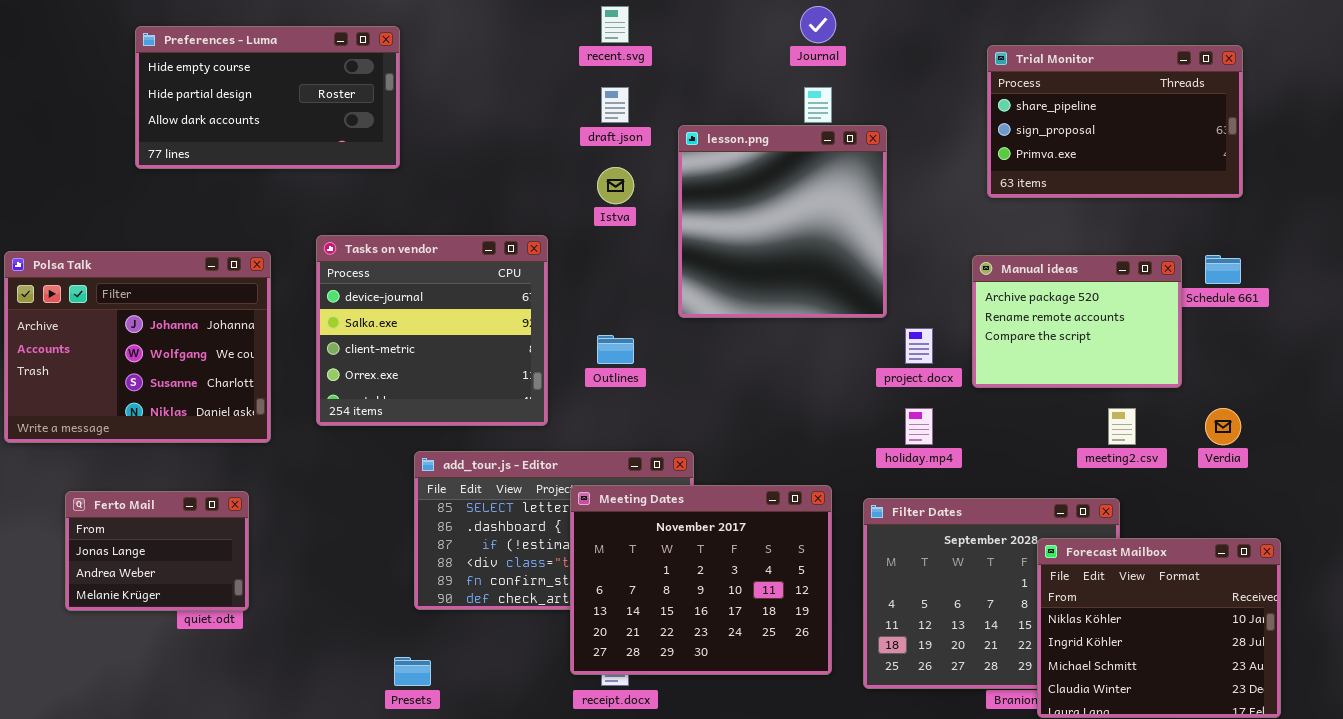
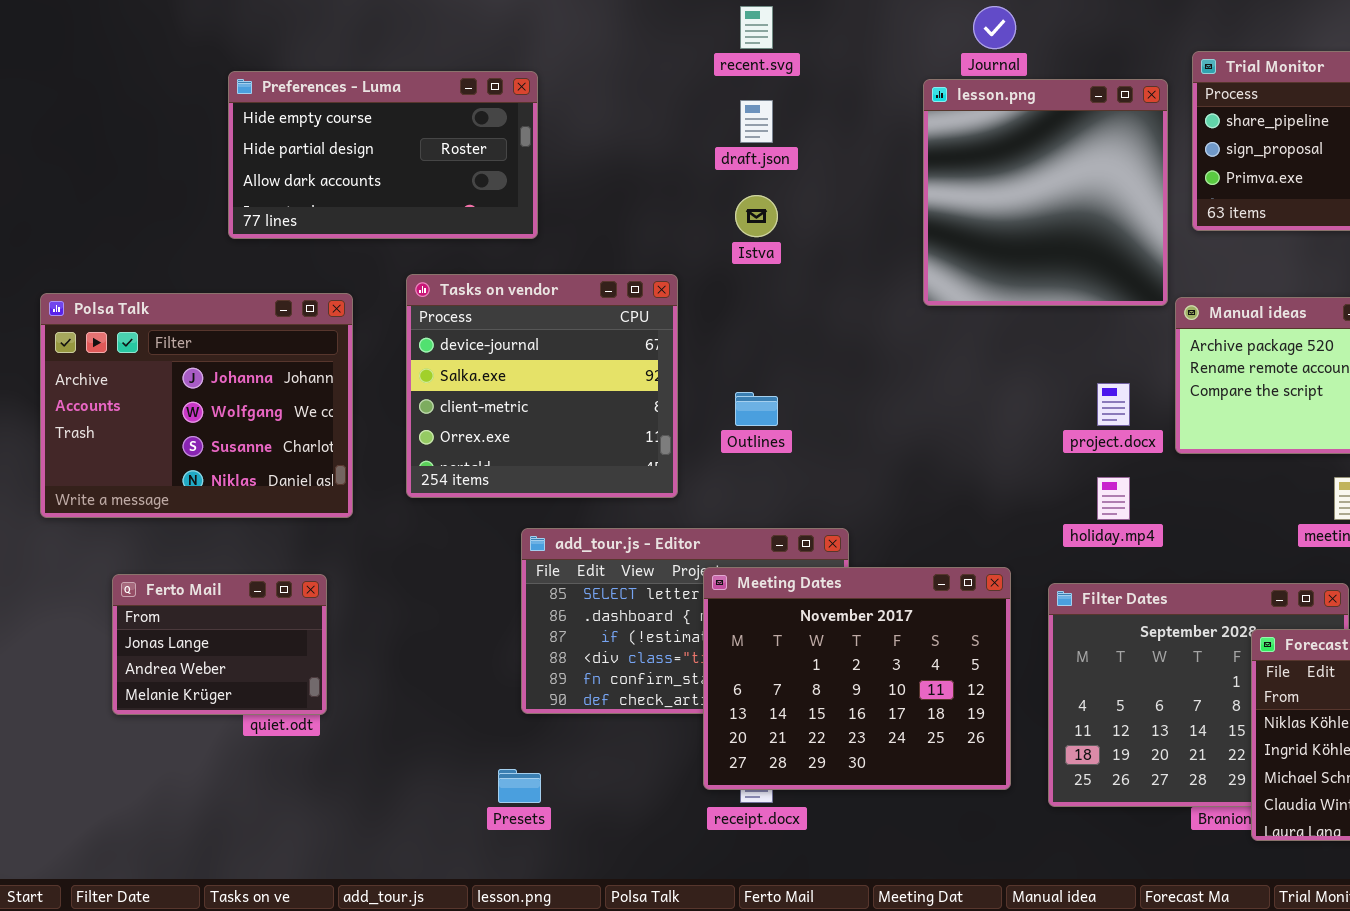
Preferences - Luma: [135,26,400,169] -> [228,71,538,239], moved
lesson.png: [678,125,887,318] -> [923,79,1168,306], moved

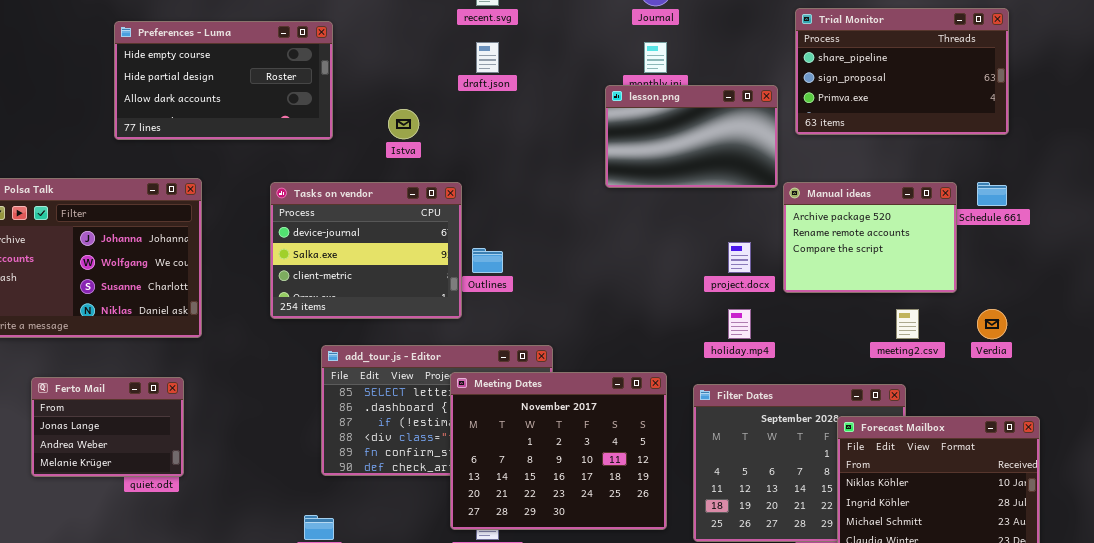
lesson.png: [923,79,1168,306] -> [605,85,778,188], resized
Istva: [735,195,778,237] -> [388,109,419,139], moved
Tasks on vendor: [406,274,678,498] -> [270,182,462,319], moved, resized

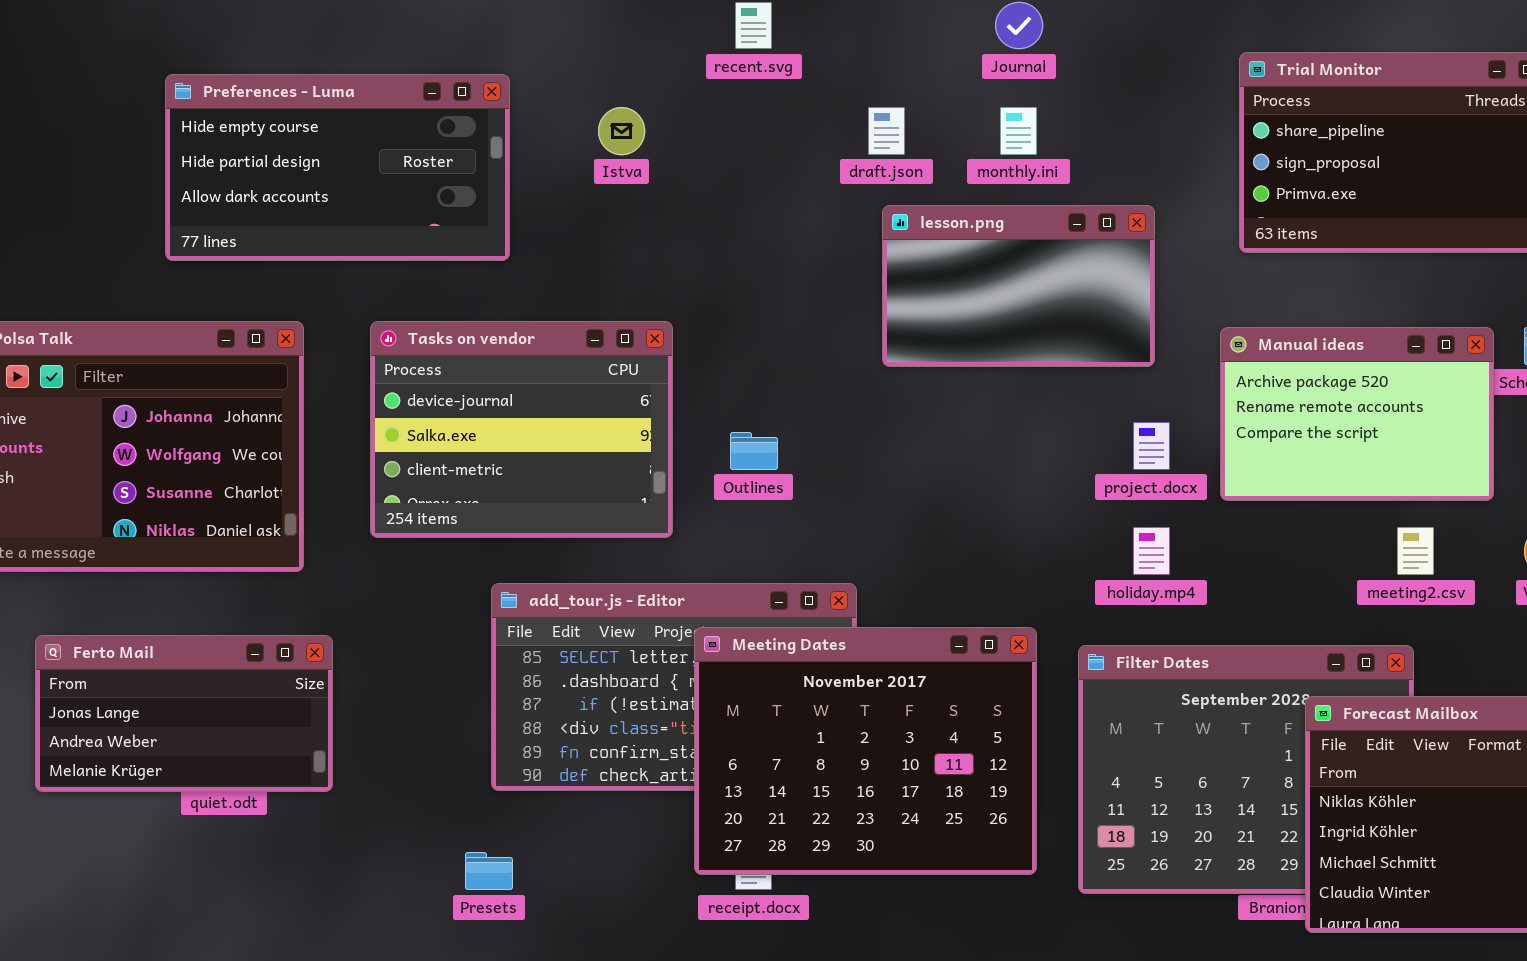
draft.json: [476,42,499,73] -> [868,107,905,155], moved
lesson.png: [605,85,778,188] -> [882,205,1155,367], moved
Istva: [388,109,419,139] -> [598,107,645,155], moved
Tasks on vendor: [270,182,462,319] -> [370,321,673,538], moved
Ferto Mail: [31,377,184,477] -> [35,635,333,792], resized

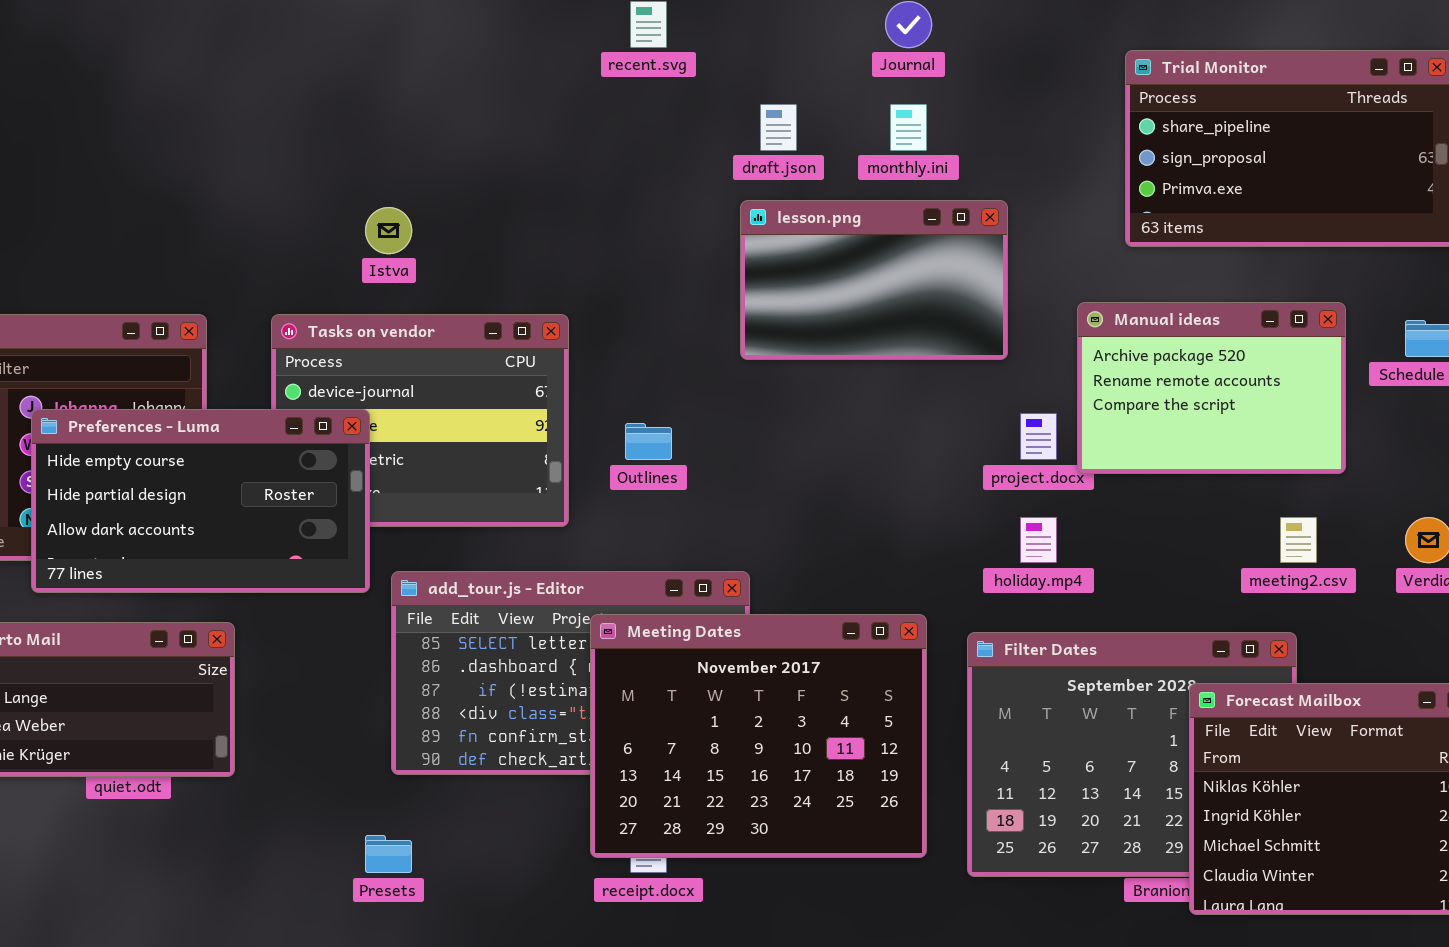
Preferences - Luma: [165,74,510,261] -> [31,409,370,593], moved
Istva: [598,107,645,155] -> [365,207,412,254], moved
lesson.png: [882,205,1155,367] -> [740,200,1008,360], moved
Manual ideas: [1220,327,1494,501] -> [1077,302,1346,474], moved

